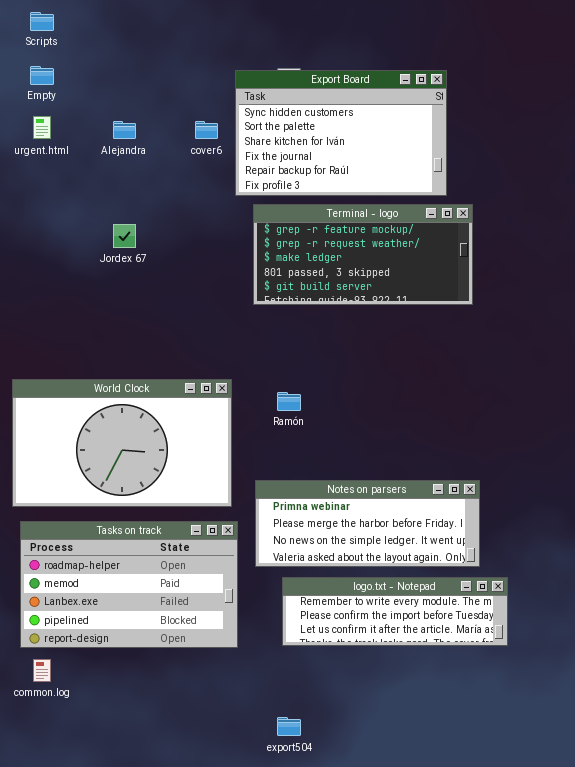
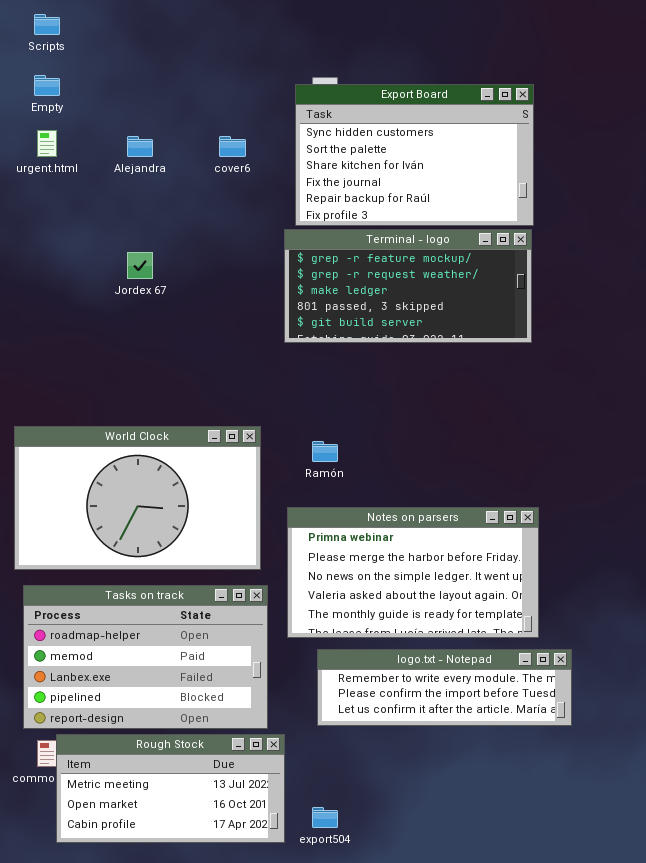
Export Board: [235,70,447,196] -> [295,84,534,226], moved
Notes on parsers: [255,480,480,567] -> [287,507,539,638], resized
Rough Stock: none -> [56,734,285,843], opened

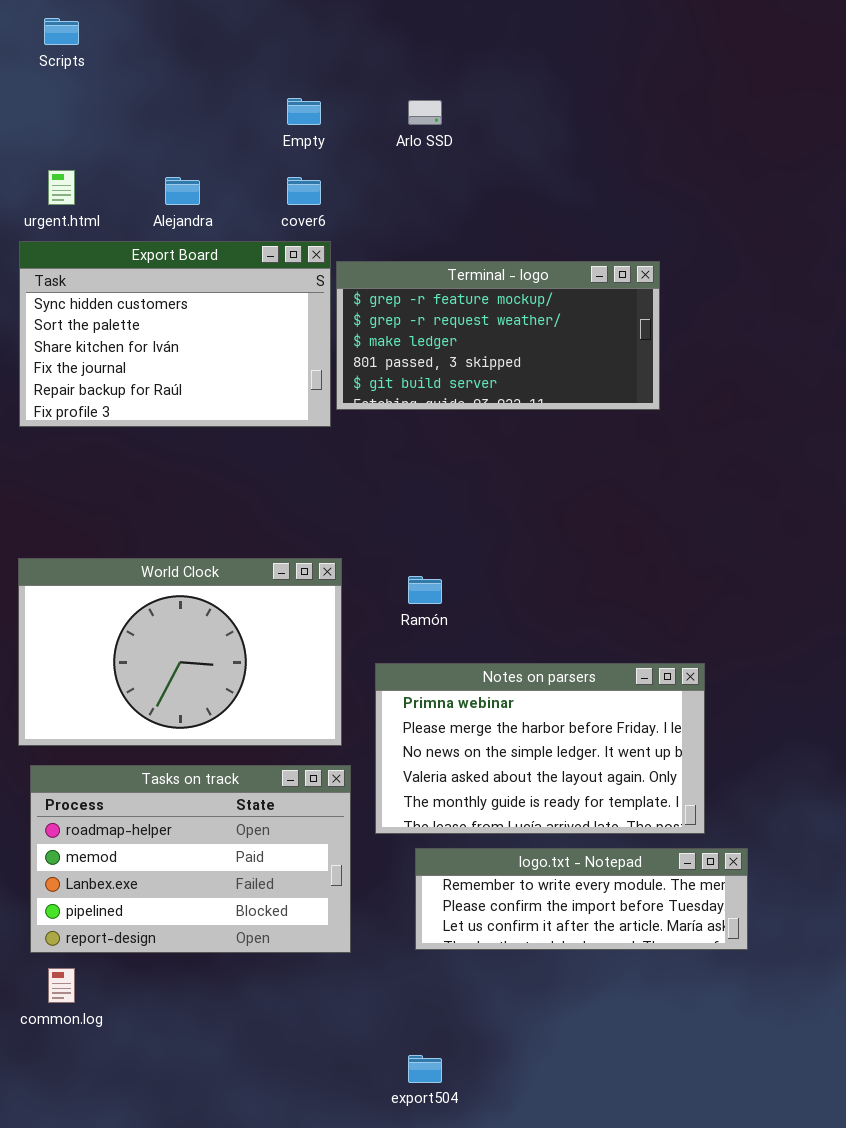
Empty: [34,75,60,96] -> [287,98,321,125], moved
Export Board: [295,84,534,226] -> [19,241,331,427], moved
Terminal - logo: [284,229,532,343] -> [336,261,660,410], moved
Rough Stock: [56,734,285,843] -> none, closed

